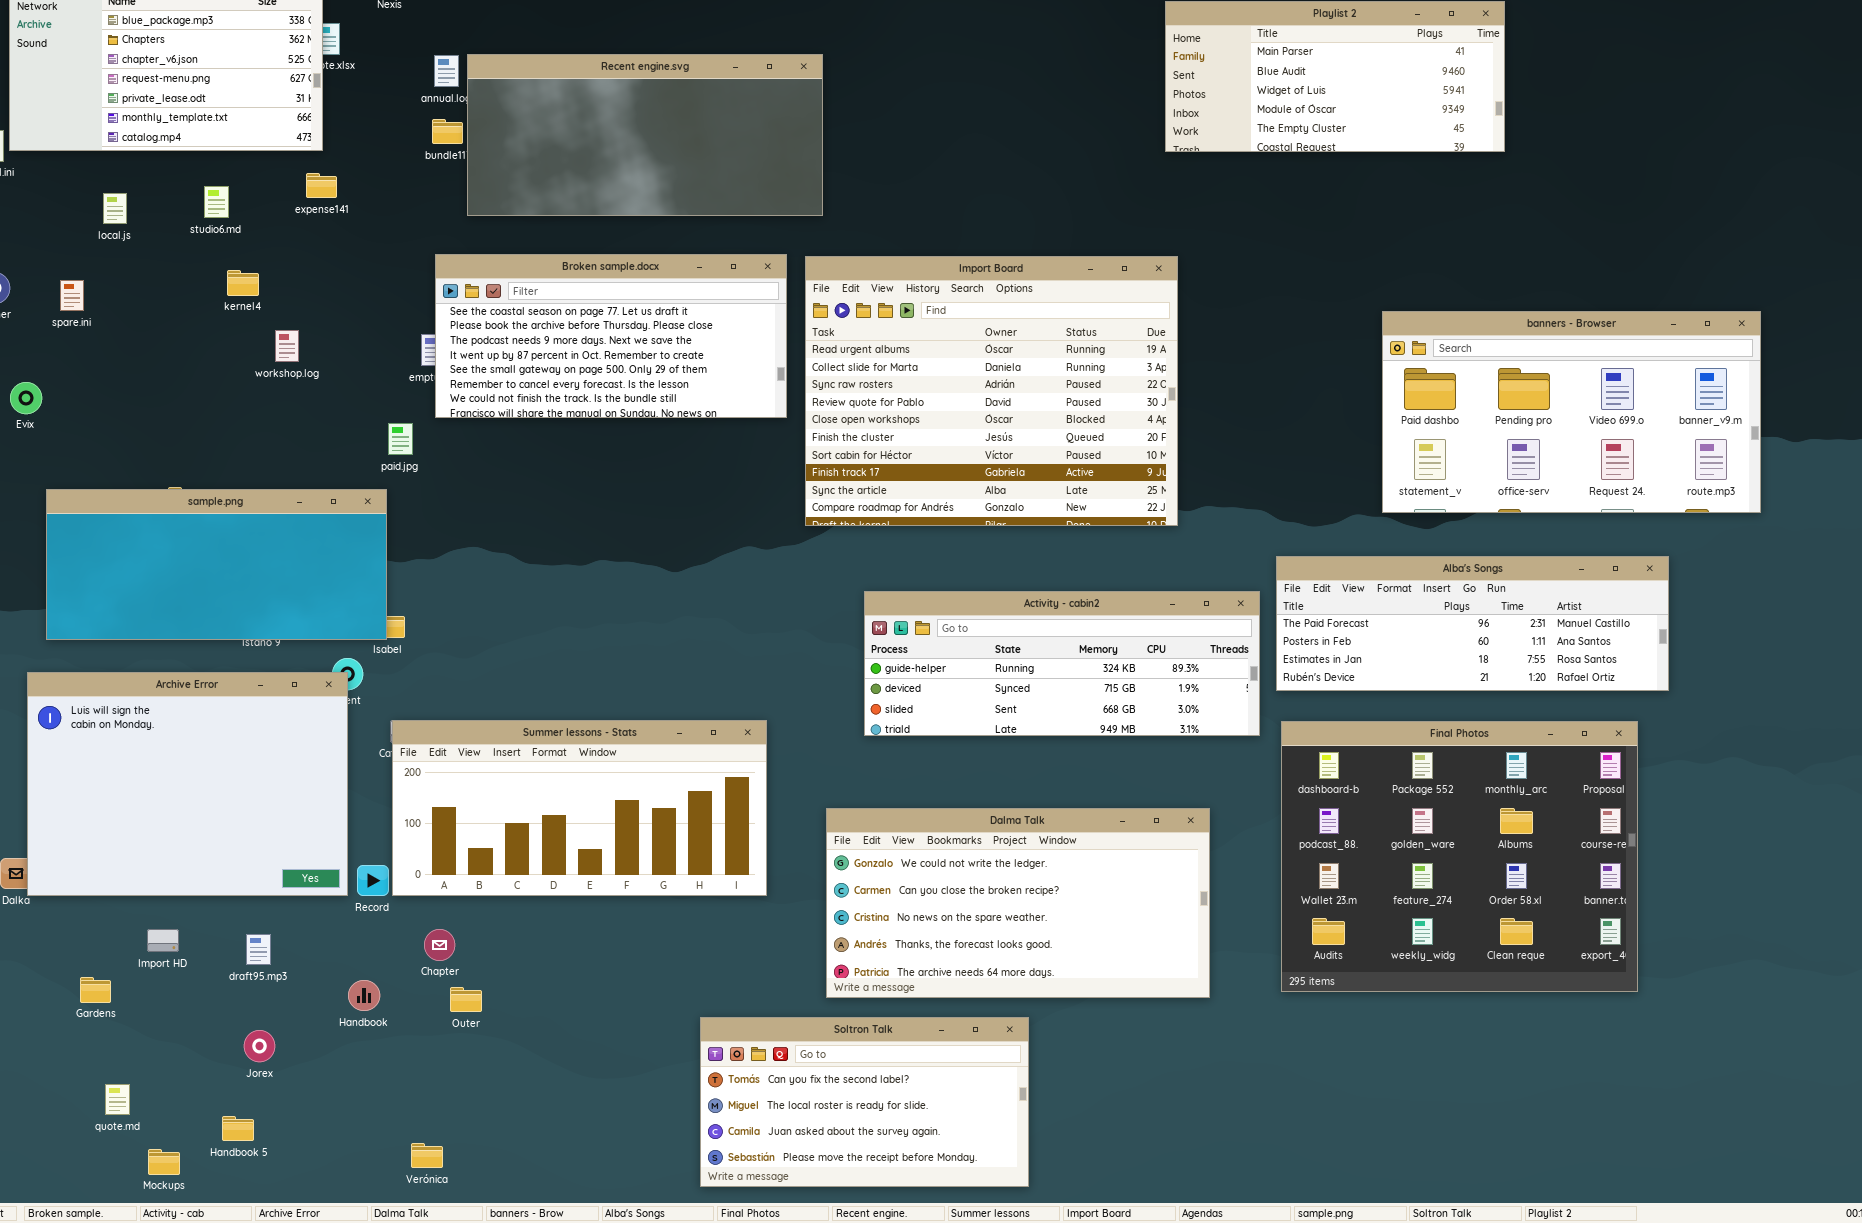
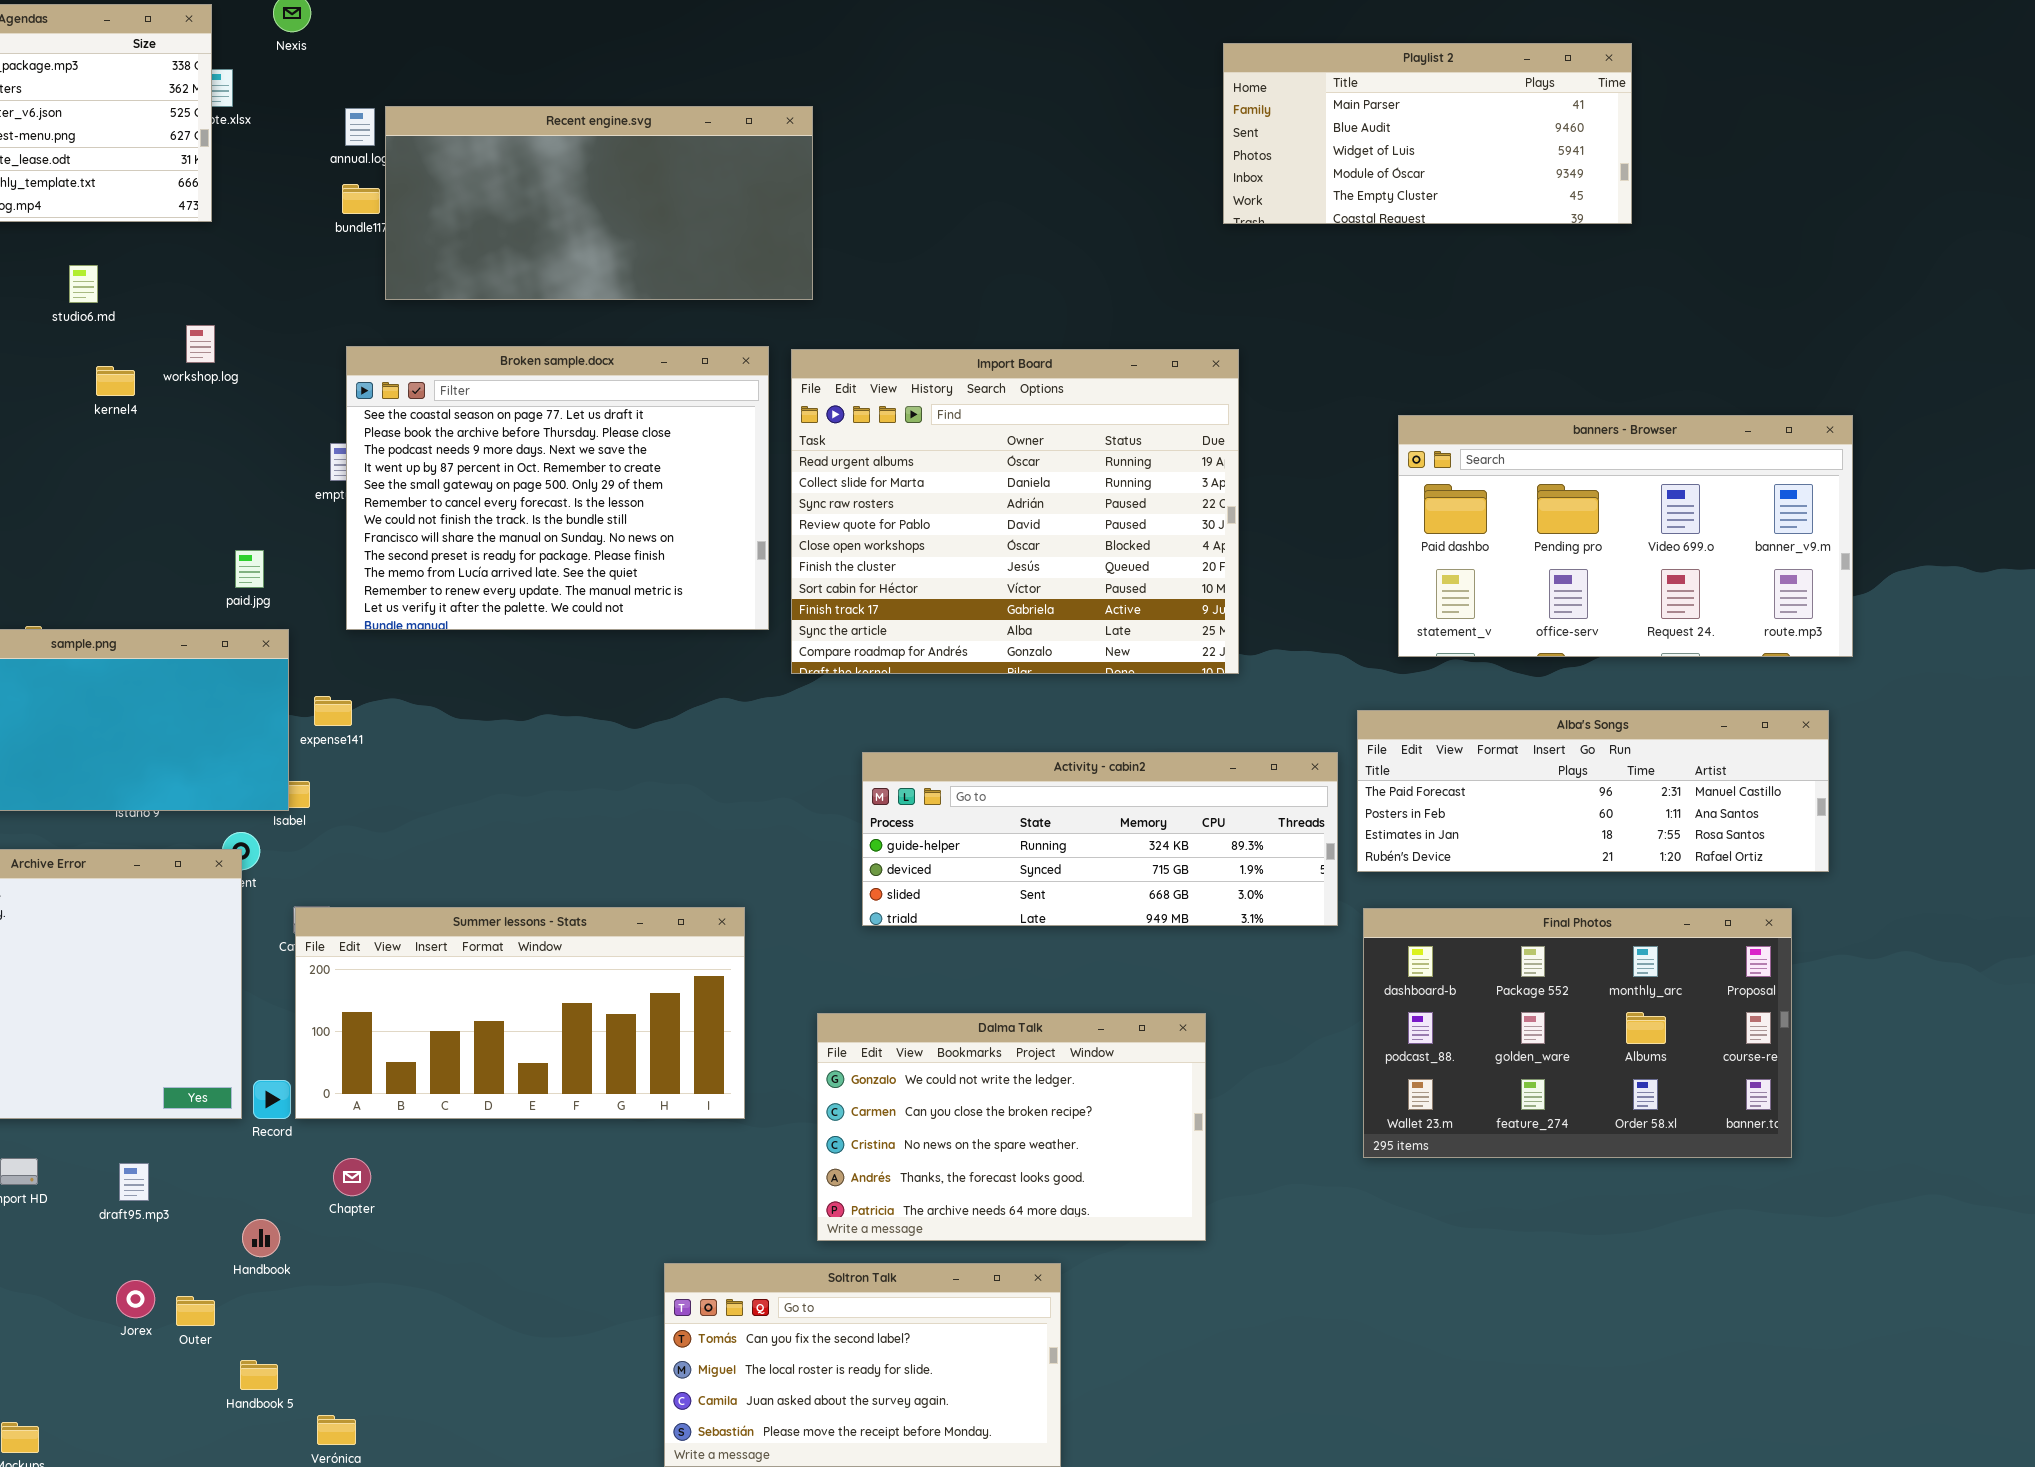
expense141: [306,173,337,198] -> [314,696,352,726], moved
Broken sample.docx: [435,254,787,418] -> [346,346,769,630], resized
banners - Browser: [1382,311,1761,513] -> [1398,415,1853,657], moved
workshop.log: [275,330,299,362] -> [186,325,215,363], moved
paid.jpg: [388,423,413,455] -> [235,550,264,588], moved
Final Photos: [1281,721,1638,992] -> [1363,908,1792,1158], resized
Dalma Talk: [826,808,1210,998] -> [817,1013,1206,1241], resized
Outer: [450,987,482,1012] -> [176,1296,215,1326], moved
Handbook 5: [222,1116,254,1141] -> [240,1360,278,1390], moved

